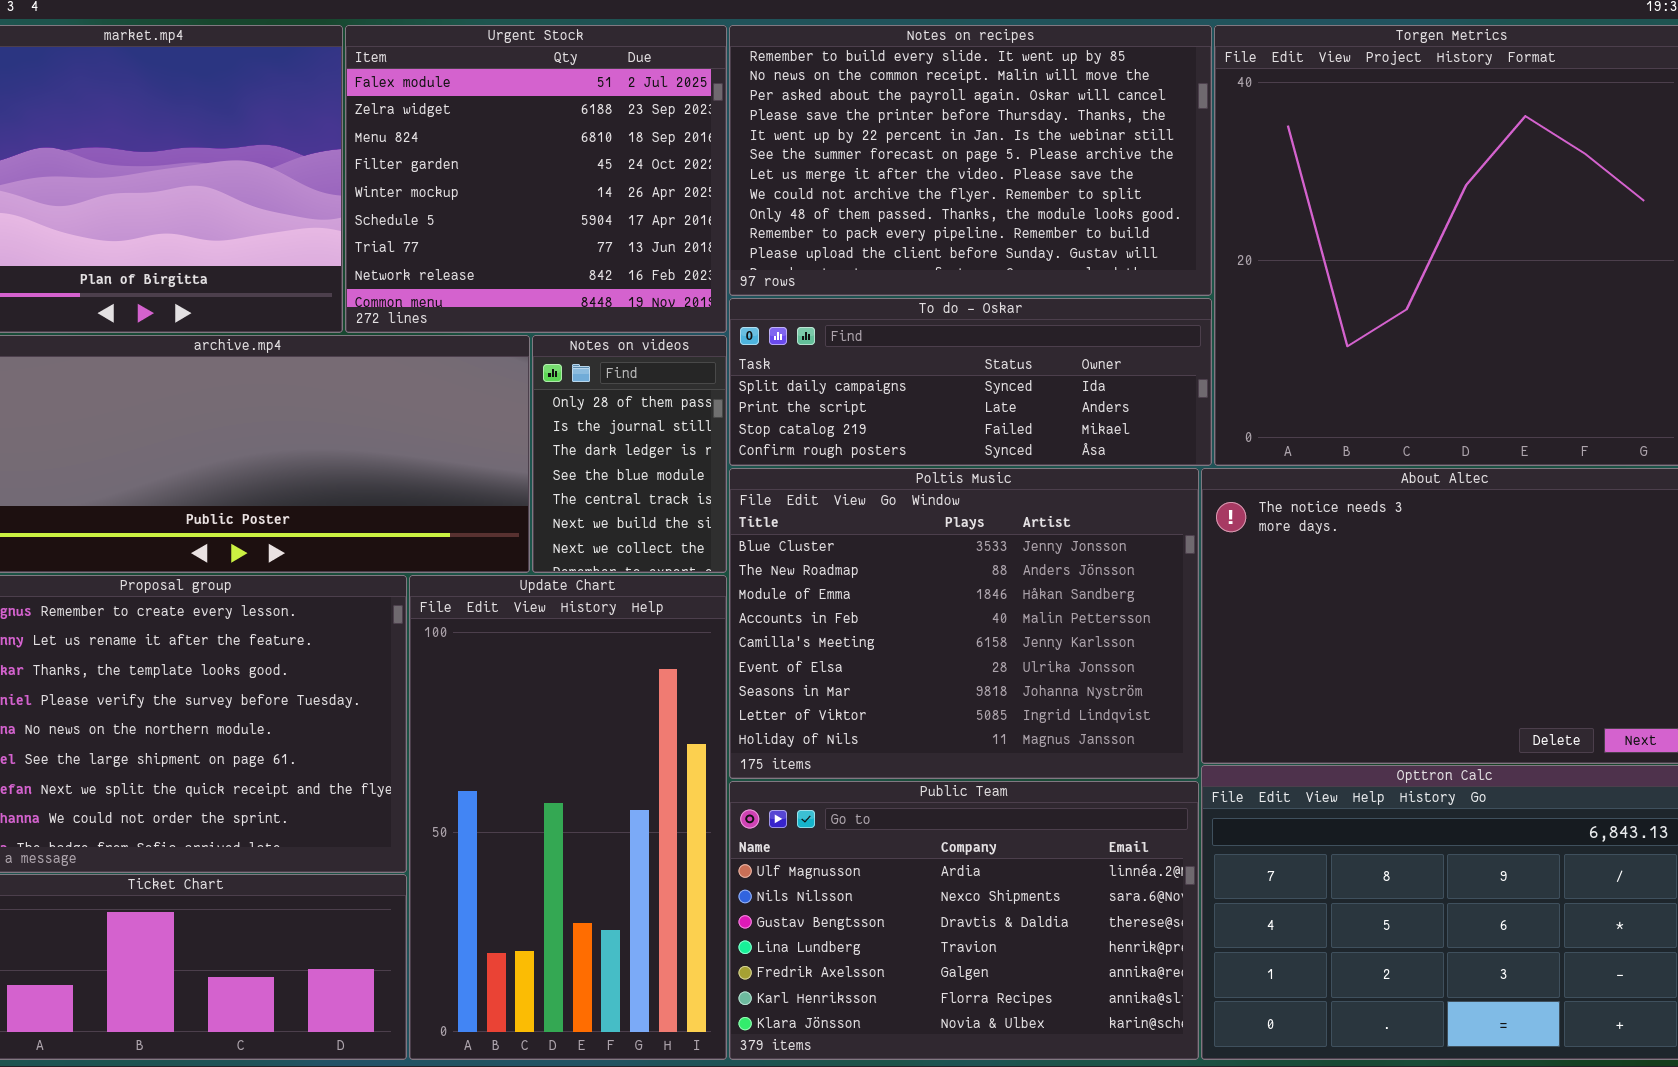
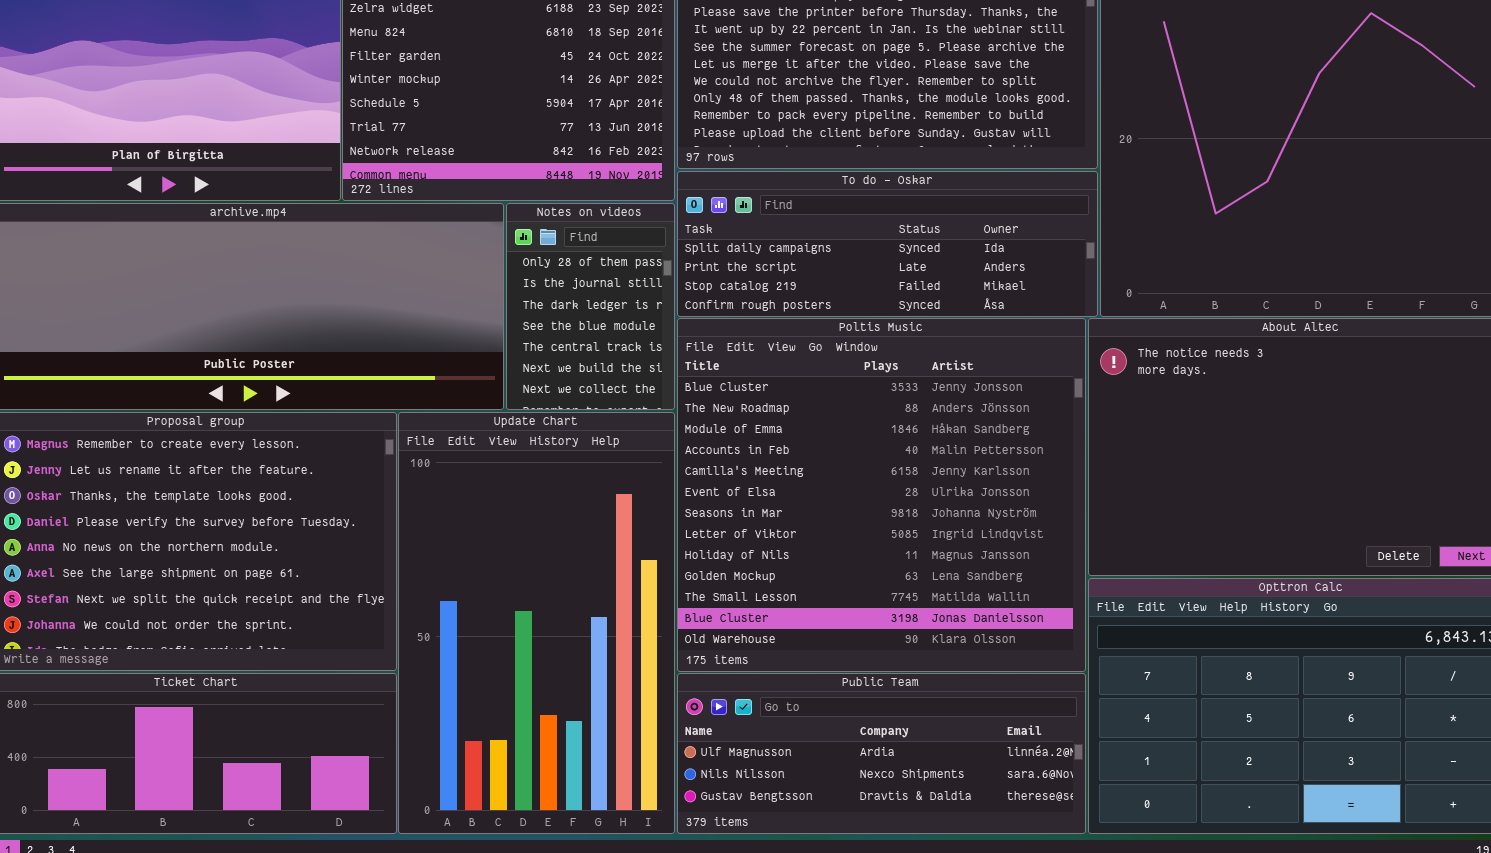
Poltis Music: [729,468,1199,779] -> [677,318,1086,672], resized
Public Team: [729,781,1199,1060] -> [677,673,1086,834], resized

